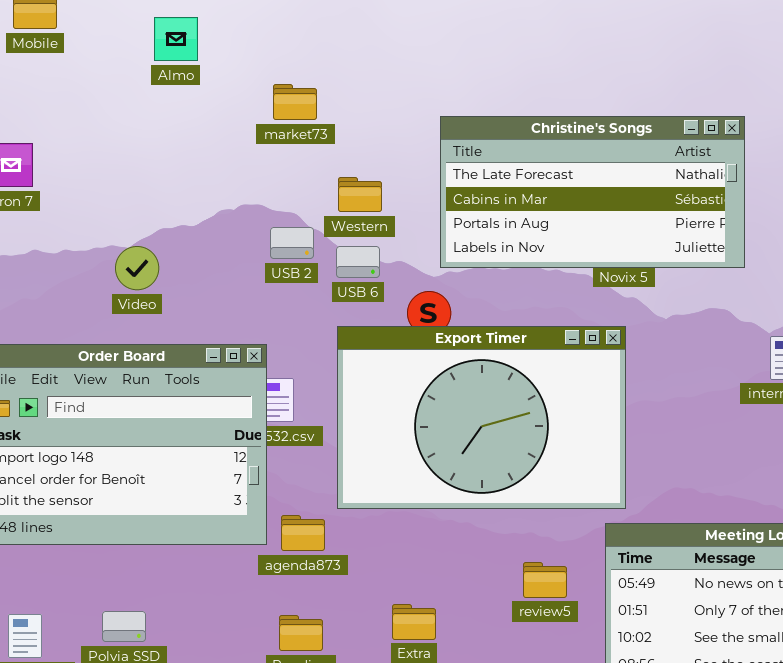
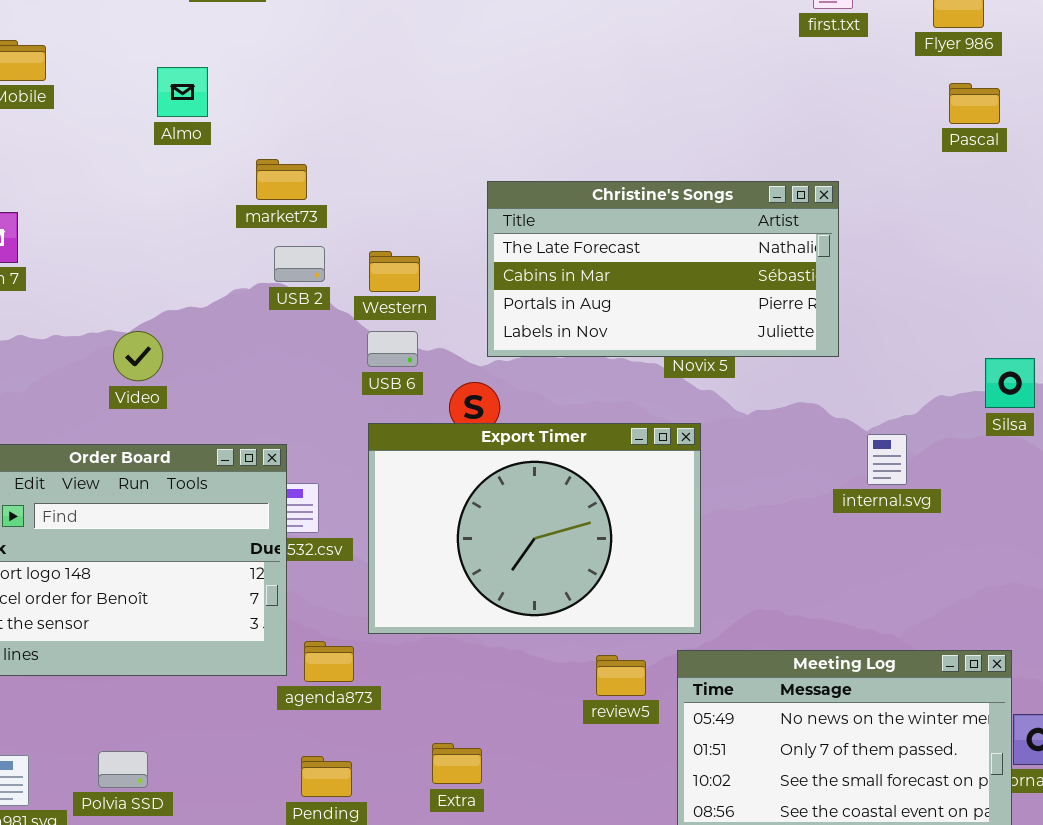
market73: [273,84,317,120] -> [256,159,307,200], moved
USB 2: [270,227,314,259] -> [274,246,325,282], moved
review5: [523,562,567,598] -> [596,655,646,696], moved

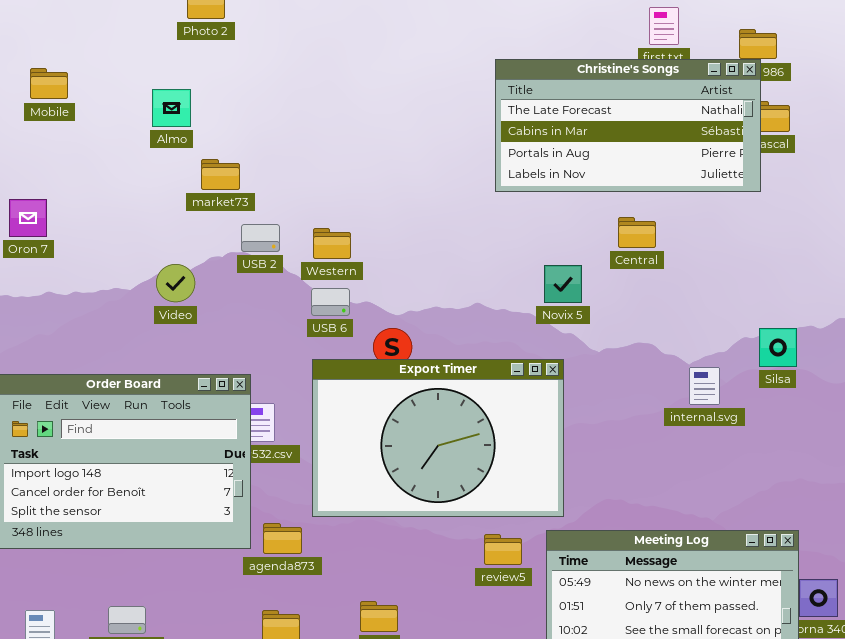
market73: [256,159,307,200] -> [201,159,240,190], moved
Christine's Songs: [487,181,839,357] -> [495,59,761,192], moved
Video: [113,331,163,381] -> [156,264,195,302], moved
Silsa: [985,358,1035,408] -> [759,328,797,367], moved

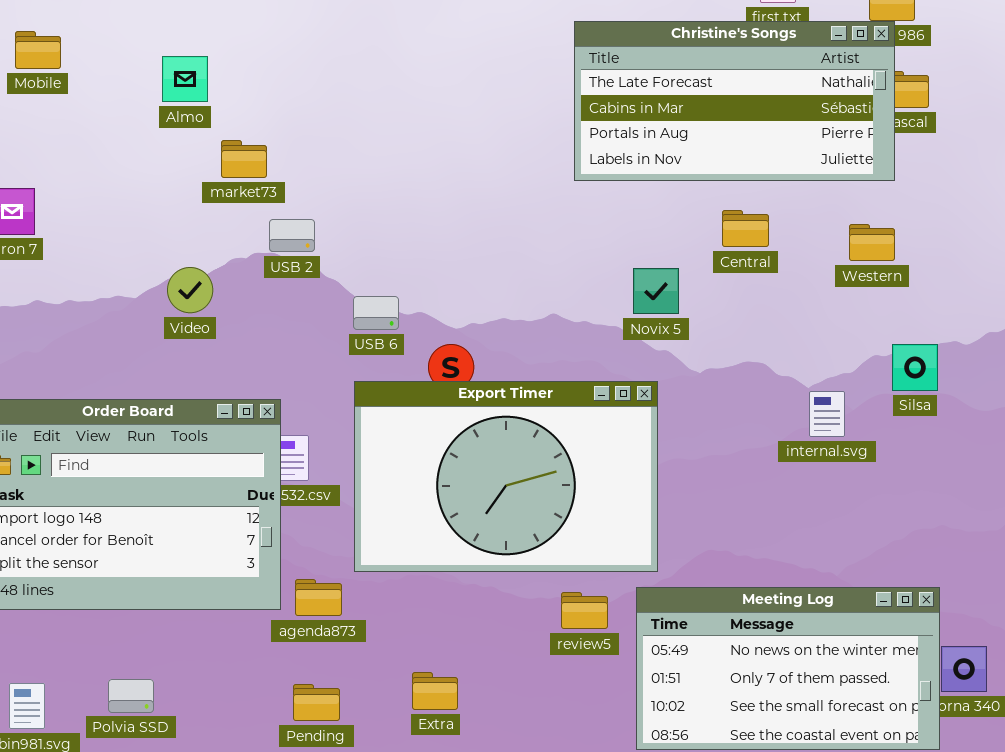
Western: [313,228,351,259] -> [849,224,895,261], moved

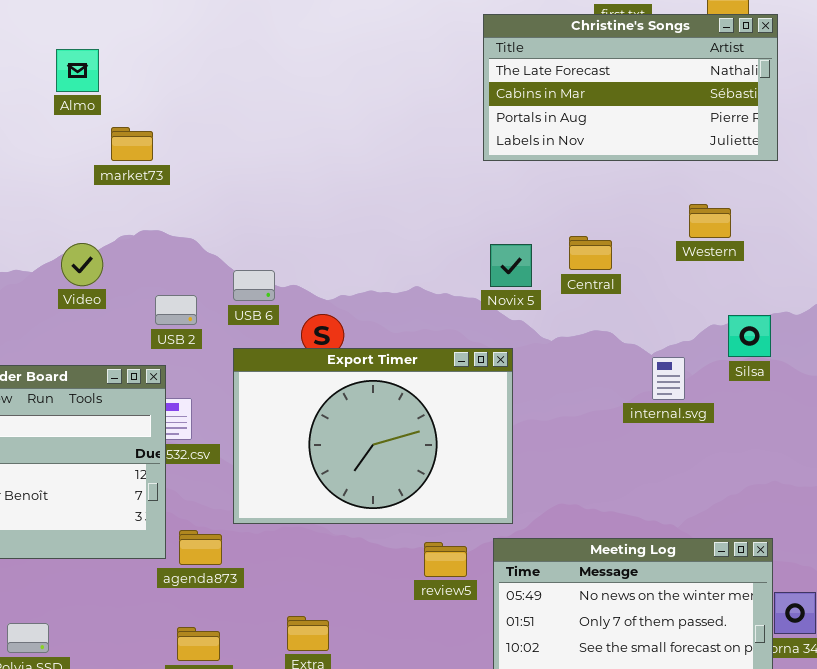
Christine's Songs: [574,21,895,181] -> [483,14,778,161], moved
Central: [722,210,769,247] -> [569,236,612,270], moved
USB 2: [269,219,315,252] -> [155,295,197,325], moved

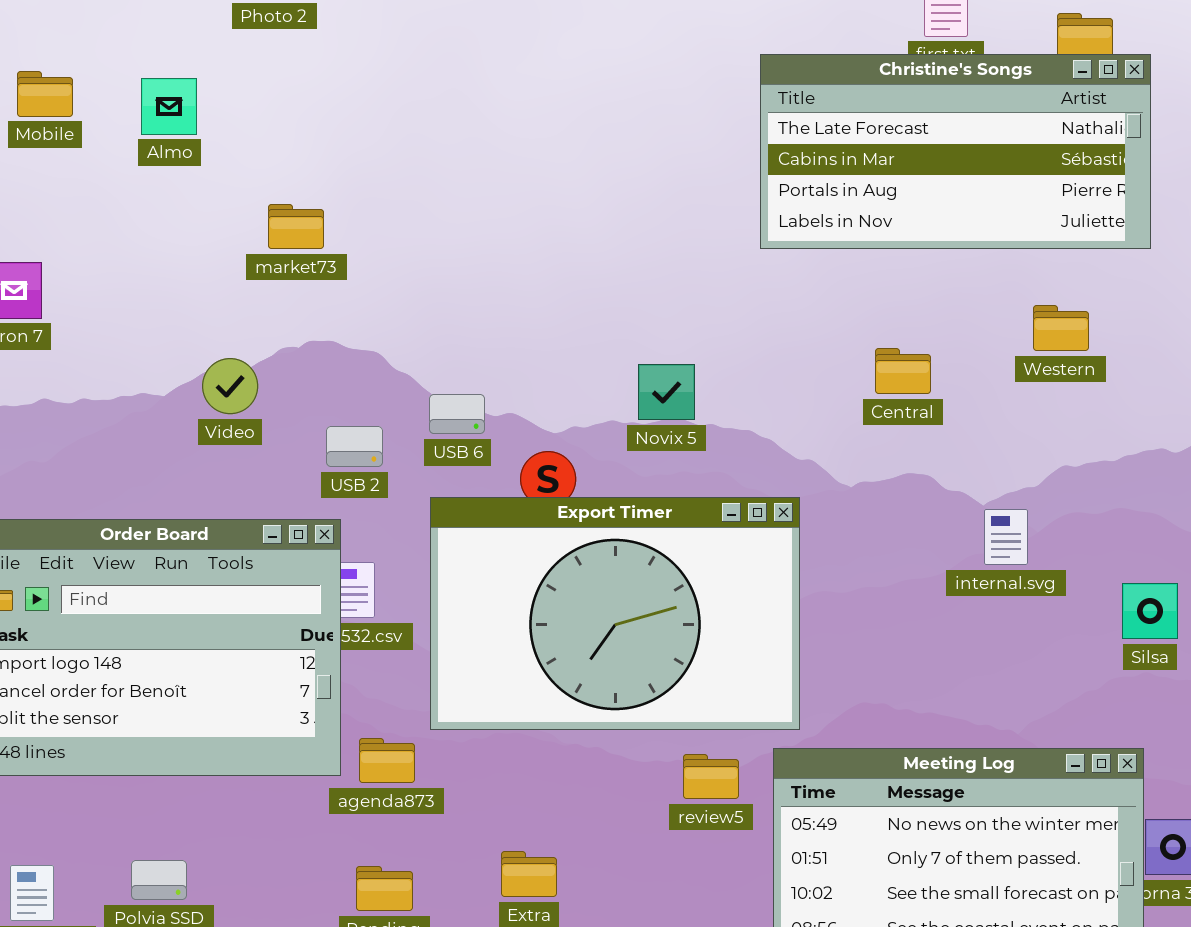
Almo: [56,49,99,92] -> [141,78,197,135], moved
Novix 5: [490,244,532,287] -> [638,364,695,420], moved
Silsa: [728,315,771,357] -> [1122,583,1178,639], moved

